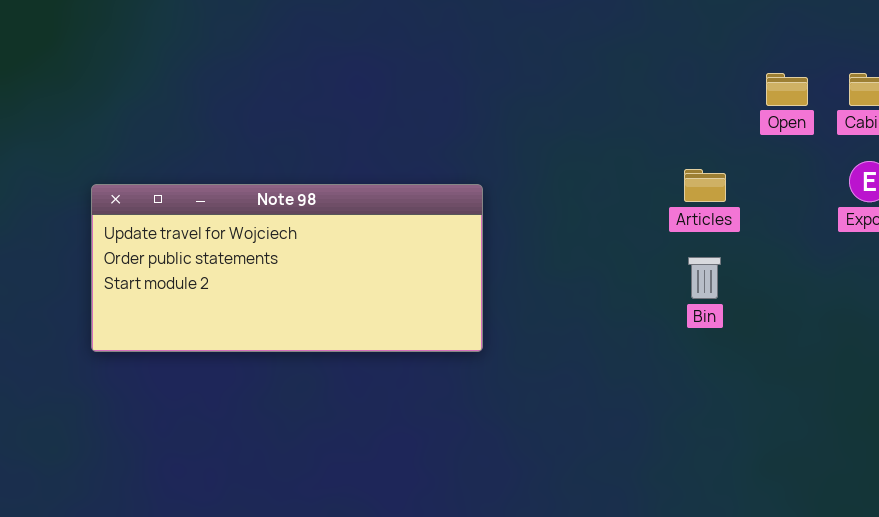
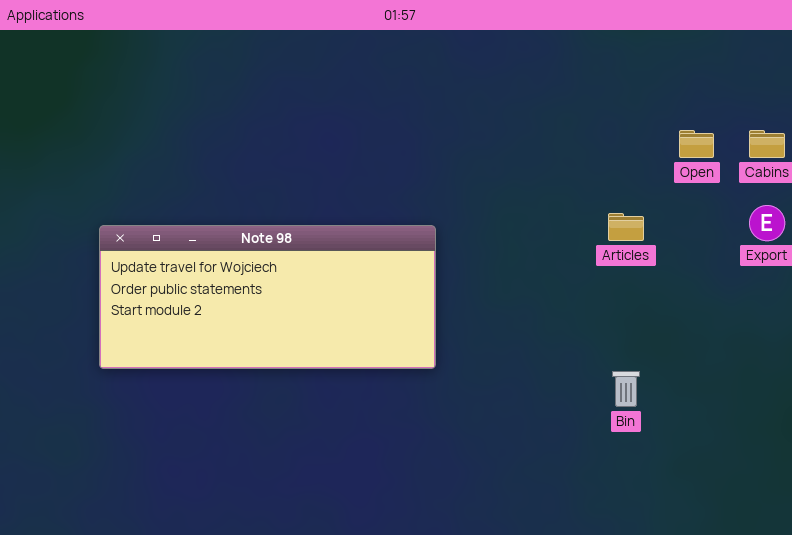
Bin: [688,257,721,299] -> [612,371,640,407], moved

